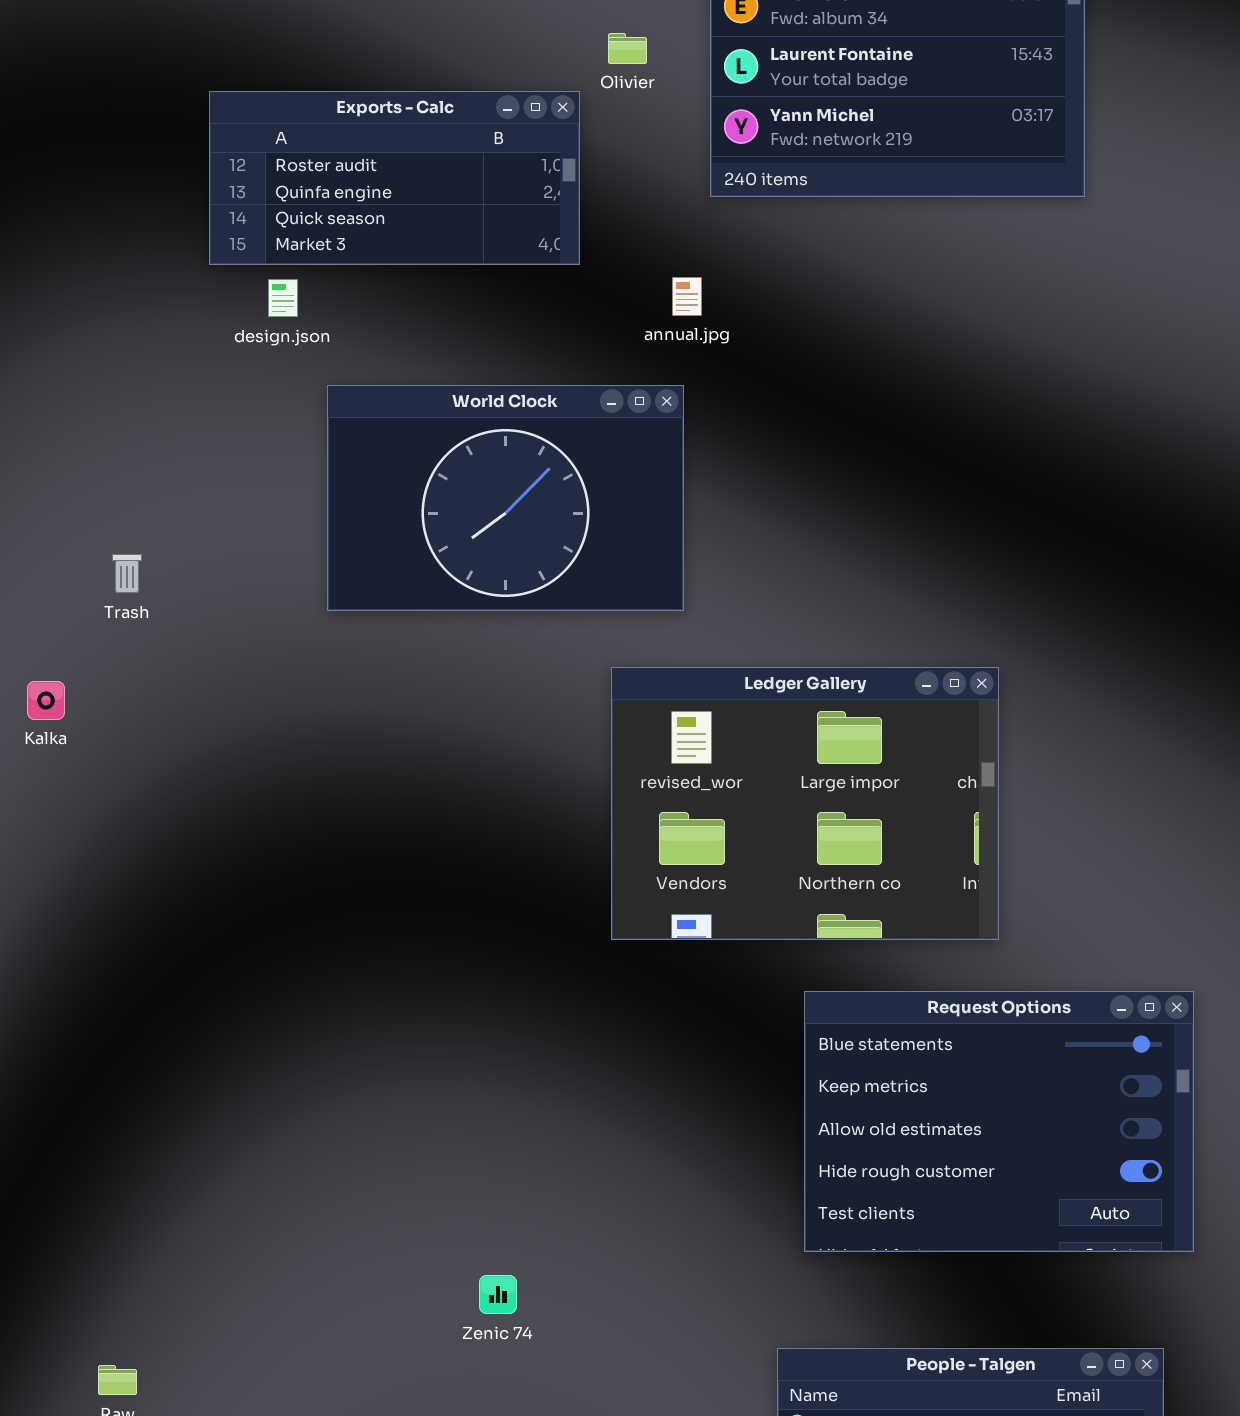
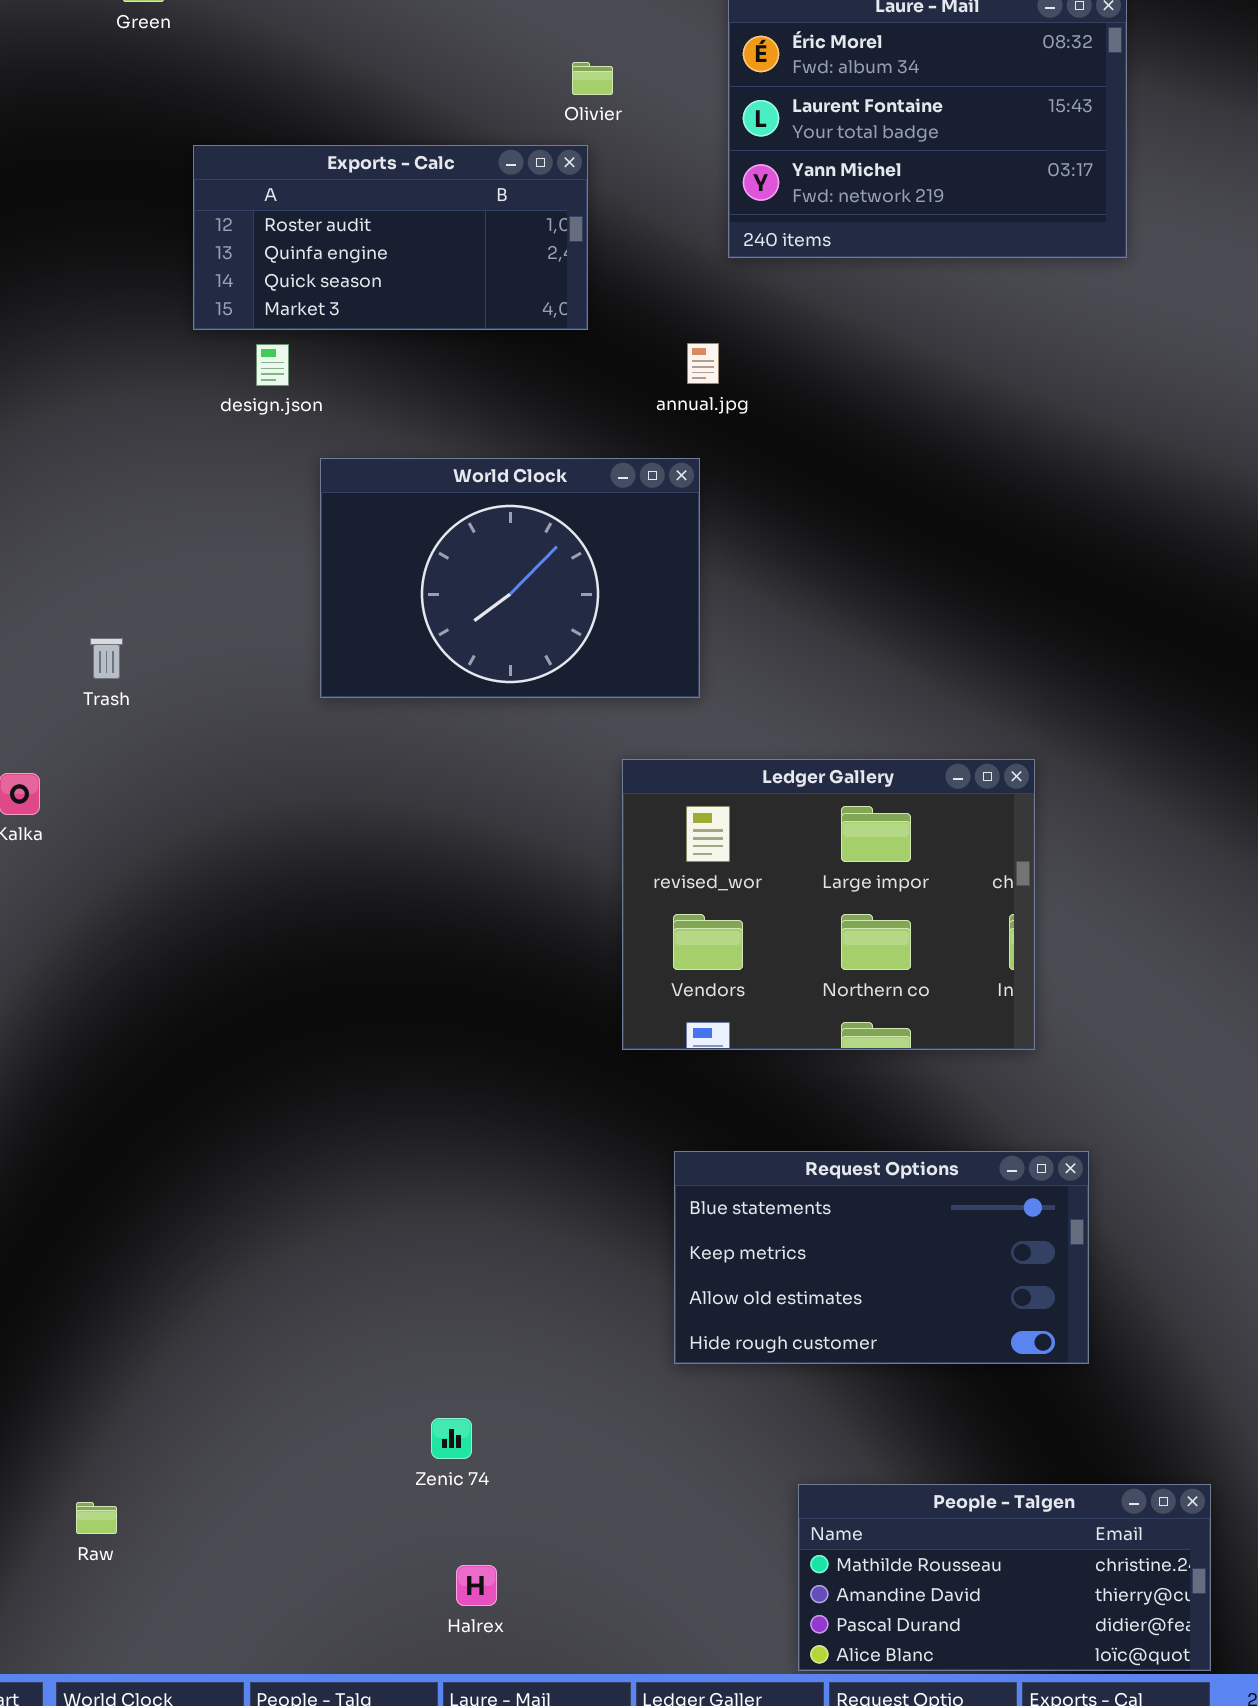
Olivier: [608,33,647,64] -> [572,62,613,95], moved
Request Options: [804,991,1194,1252] -> [674,1151,1089,1364], moved, resized
Zenic 74: [479,1275,517,1314] -> [431,1418,472,1459], moved

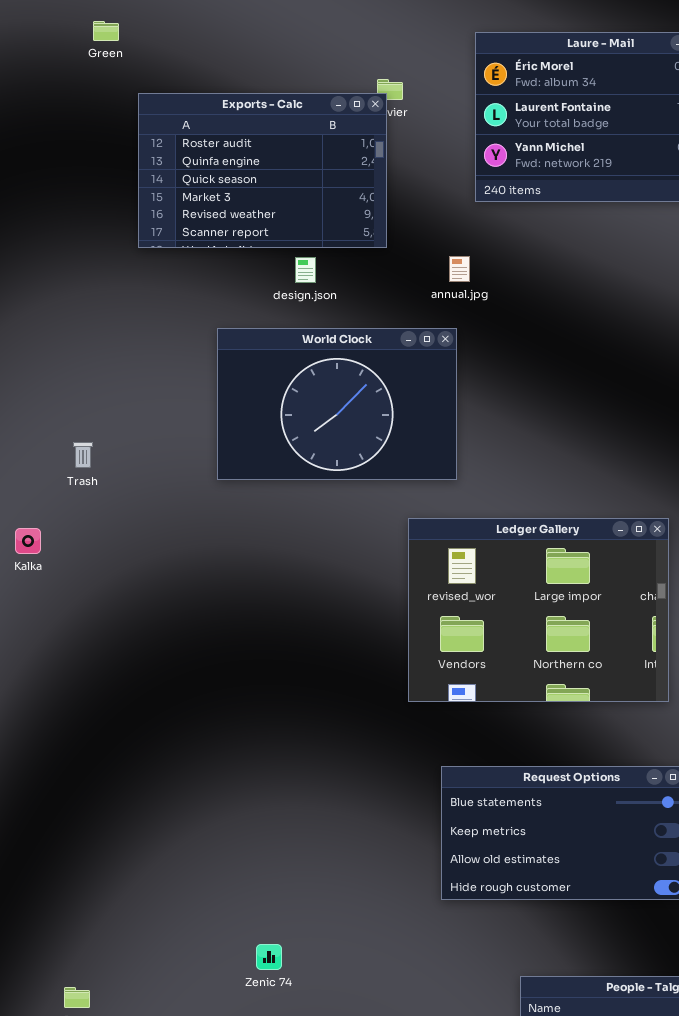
Exports - Calc: [193,145,588,330] -> [138,93,387,248], resized
design.json: [256,344,289,386] -> [295,257,316,283], moved
Zenic 74: [431,1418,472,1459] -> [256,944,282,970], moved

